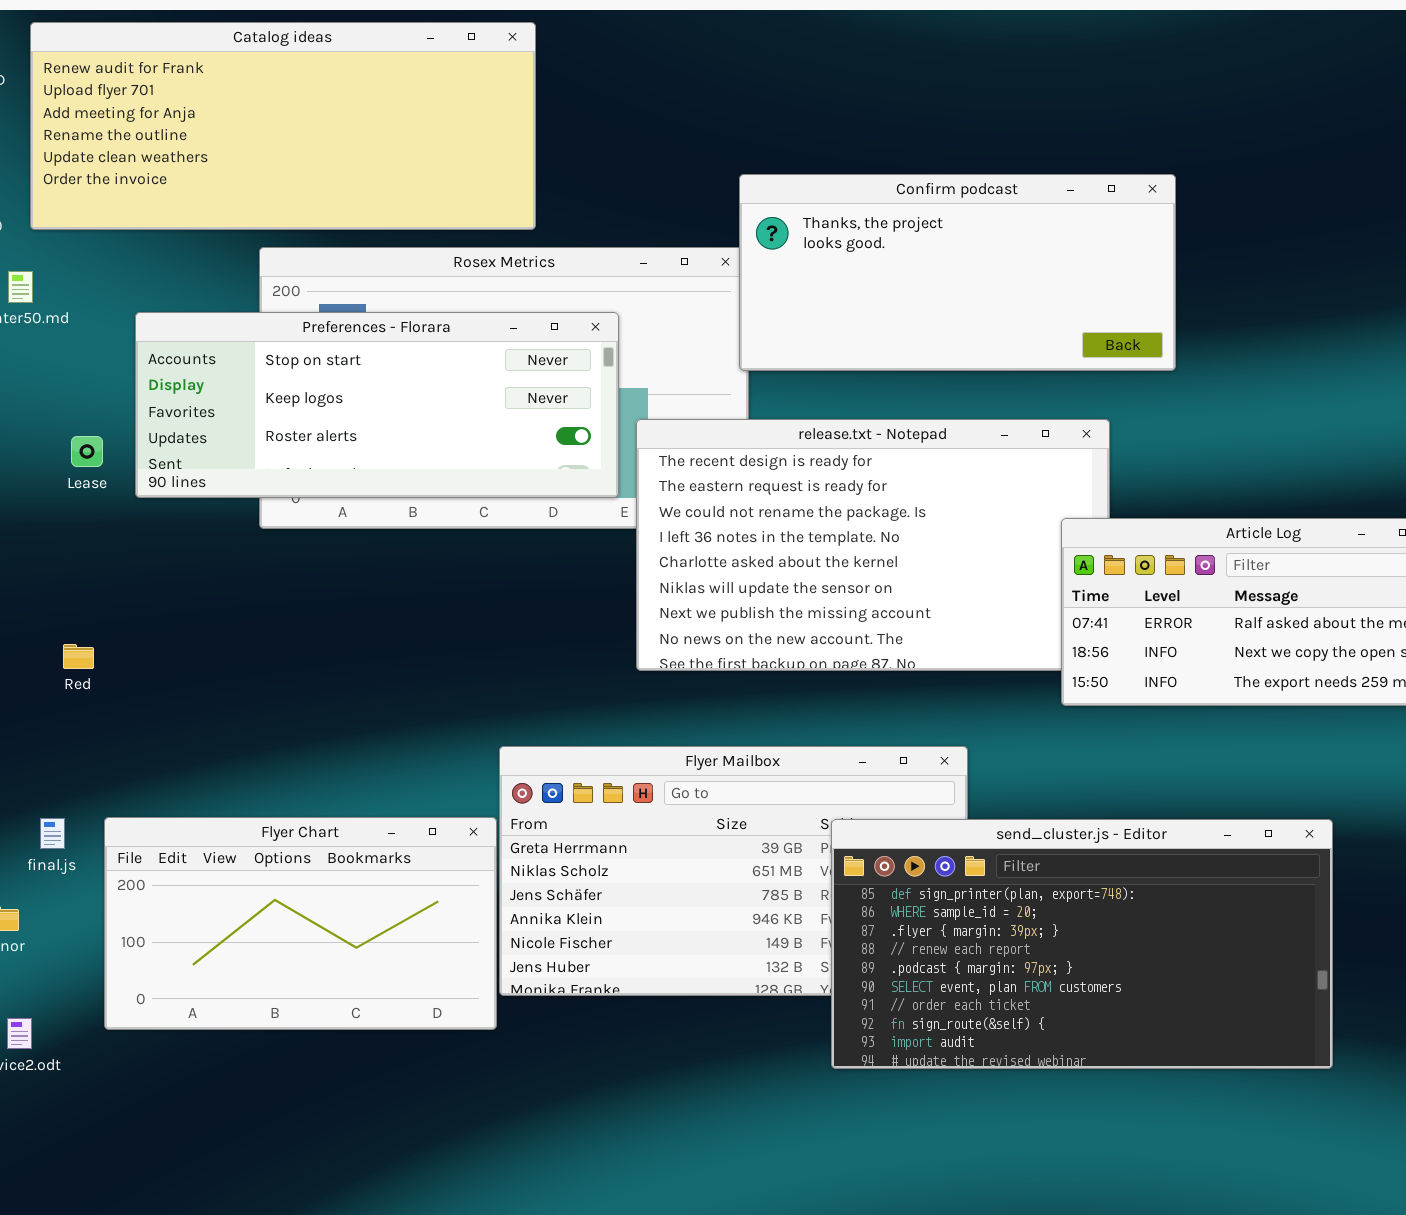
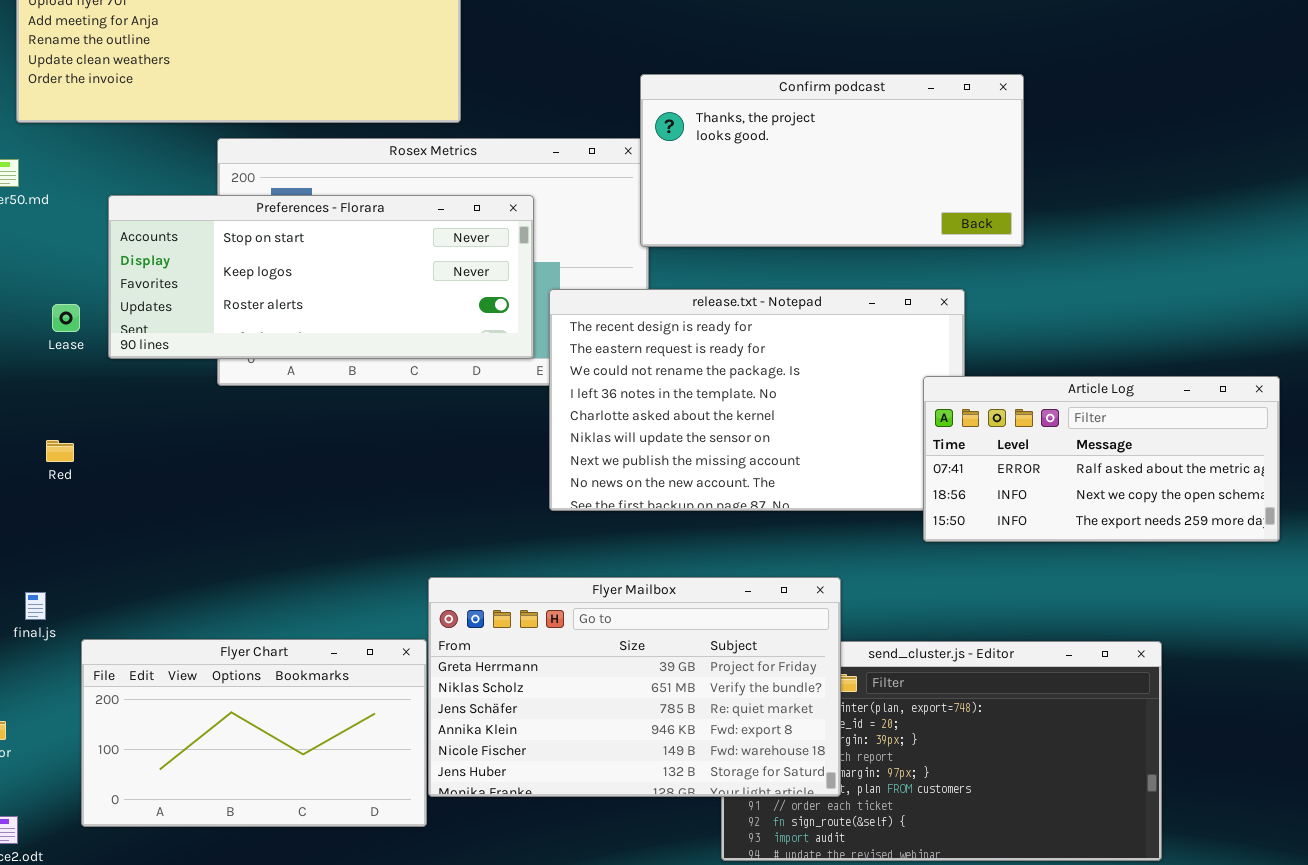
Red: [63,644,94,669] -> [46,440,74,462], moved
Flyer Mailbox: [499,746,968,996] -> [428,577,841,797], raised
final.js: [40,818,65,849] -> [25,592,46,620], moved

